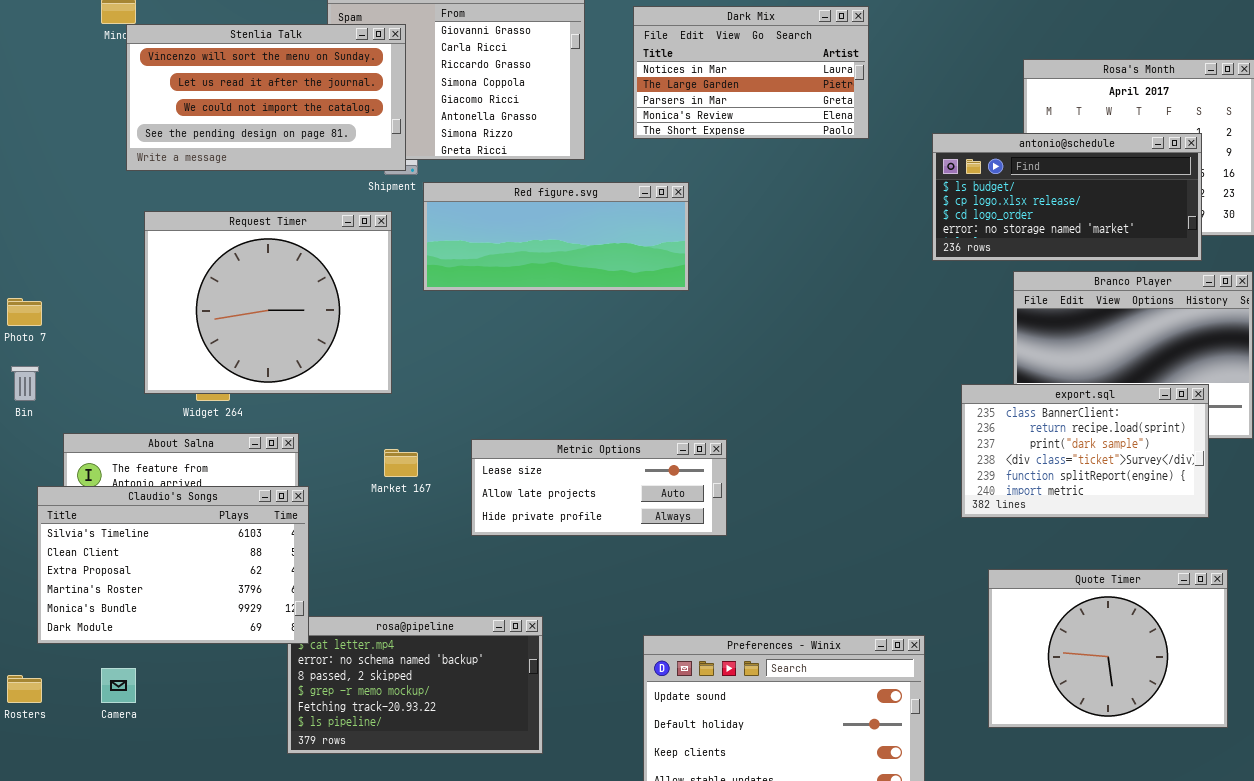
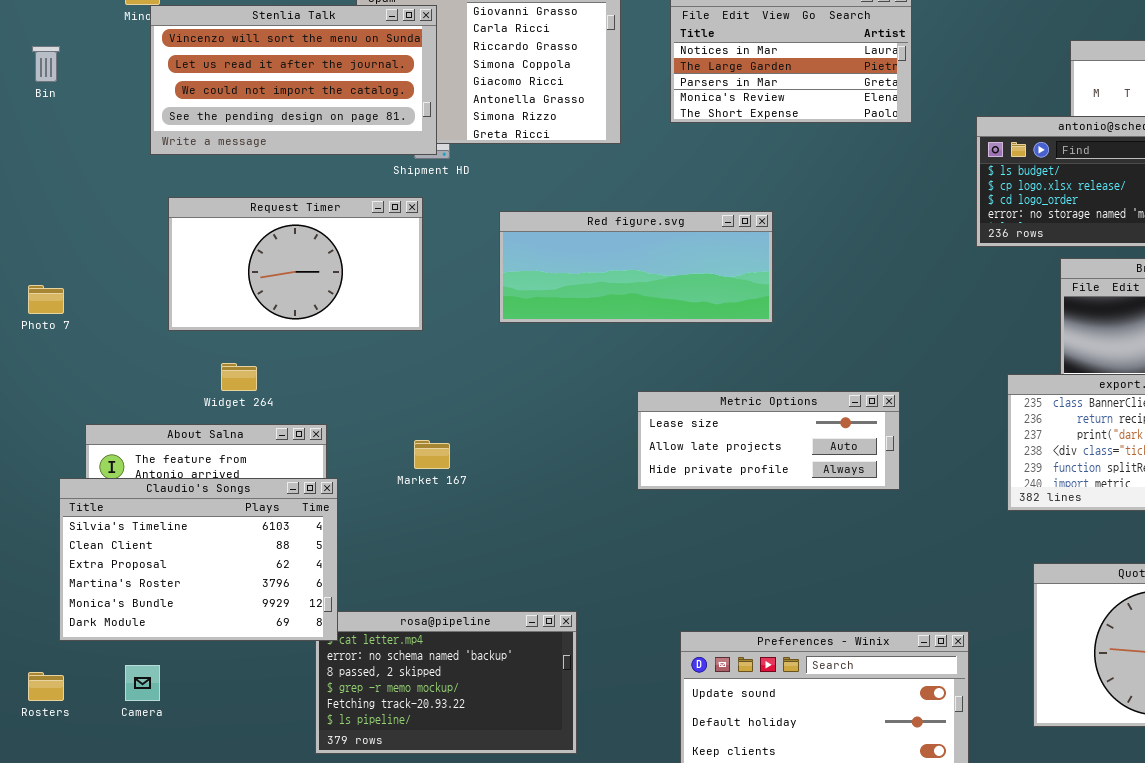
Red figure.svg: [423,182,689,291] -> [499,211,773,323], moved
Request Timer: [144,211,392,394] -> [168,197,423,331], resized
Bin: [11,366,39,401] -> [32,46,60,82], moved
Metric Options: [471,439,727,536] -> [637,391,900,490], moved

